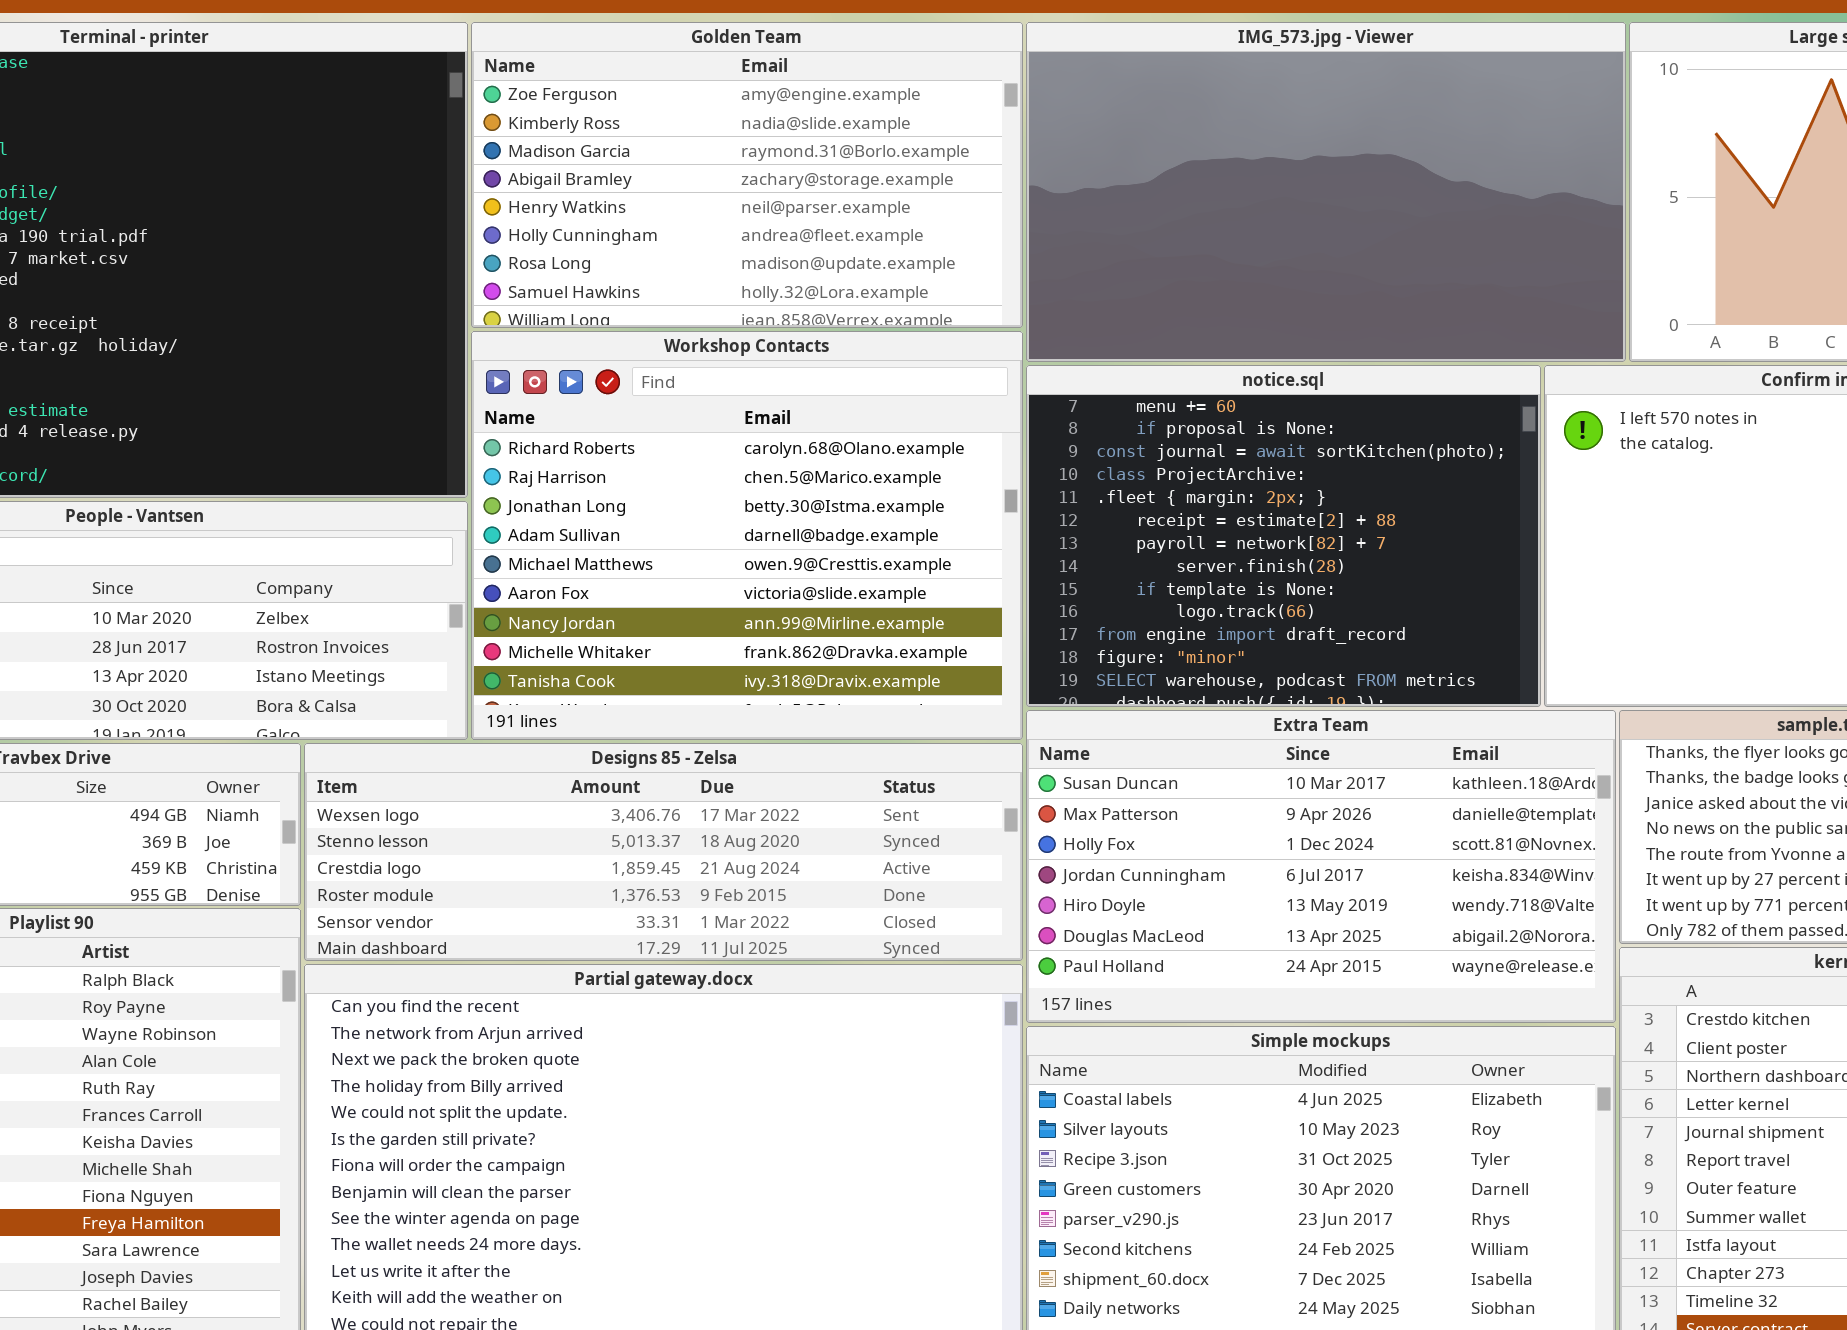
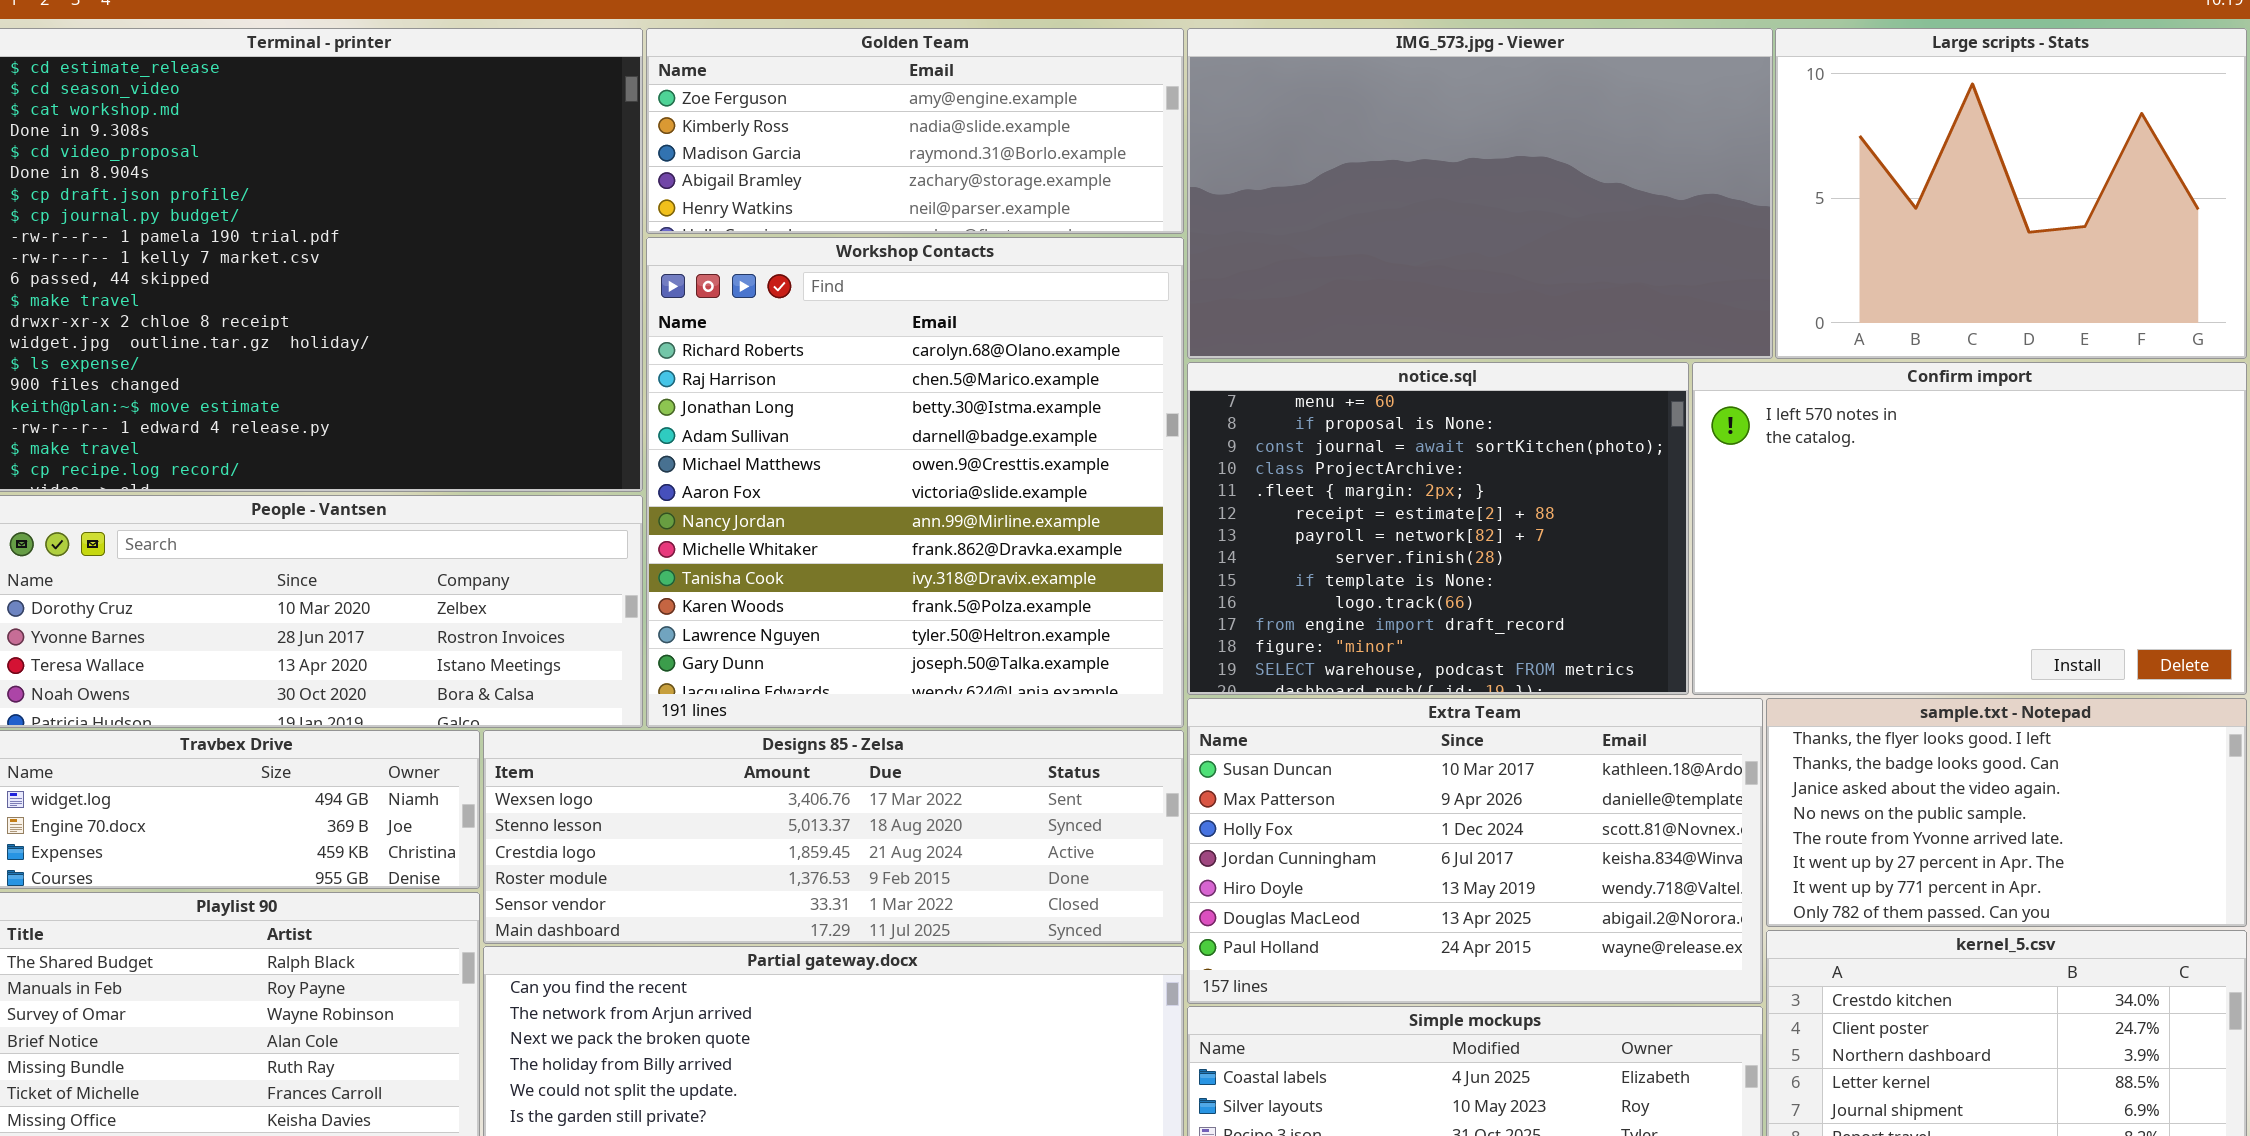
Golden Team: [471,22,1023,328] -> [646,28,1184,234], resized
Workshop Contacts: [471,331,1023,740] -> [646,237,1184,728], resized

